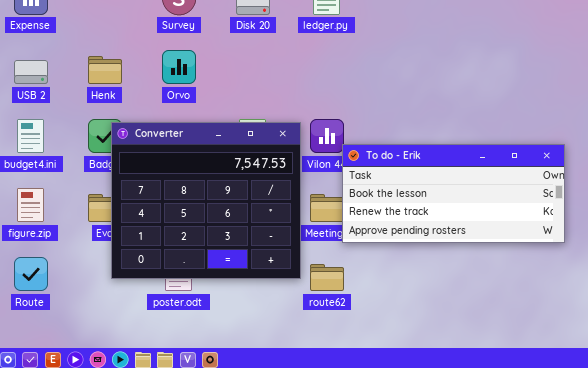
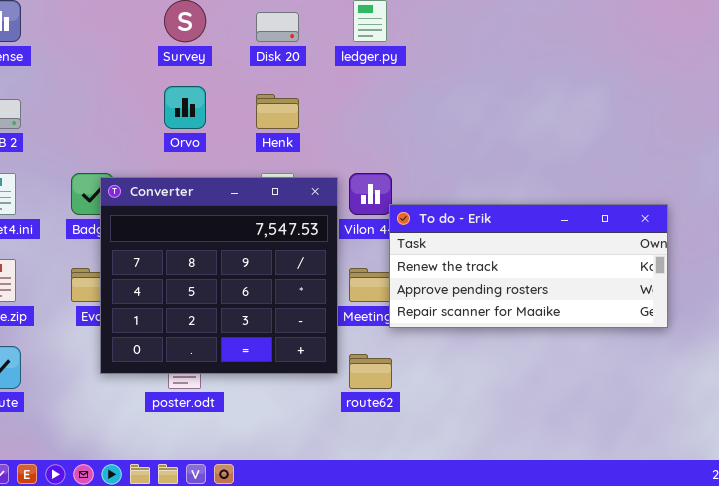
Henk: [88,56,122,84] -> [256,94,299,129], moved
To do - Erik: [342,144,565,243] -> [389,204,668,328], scrolled down 1 row

